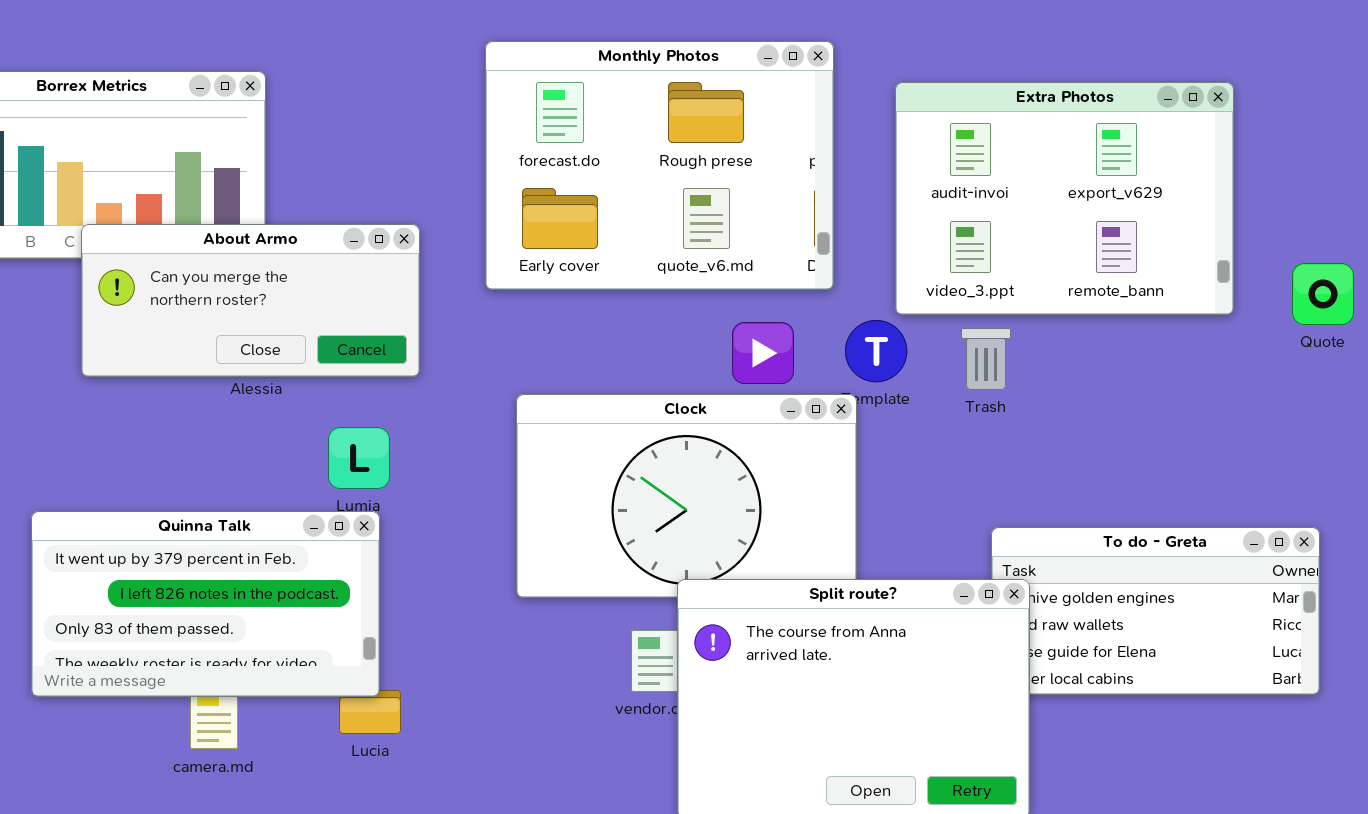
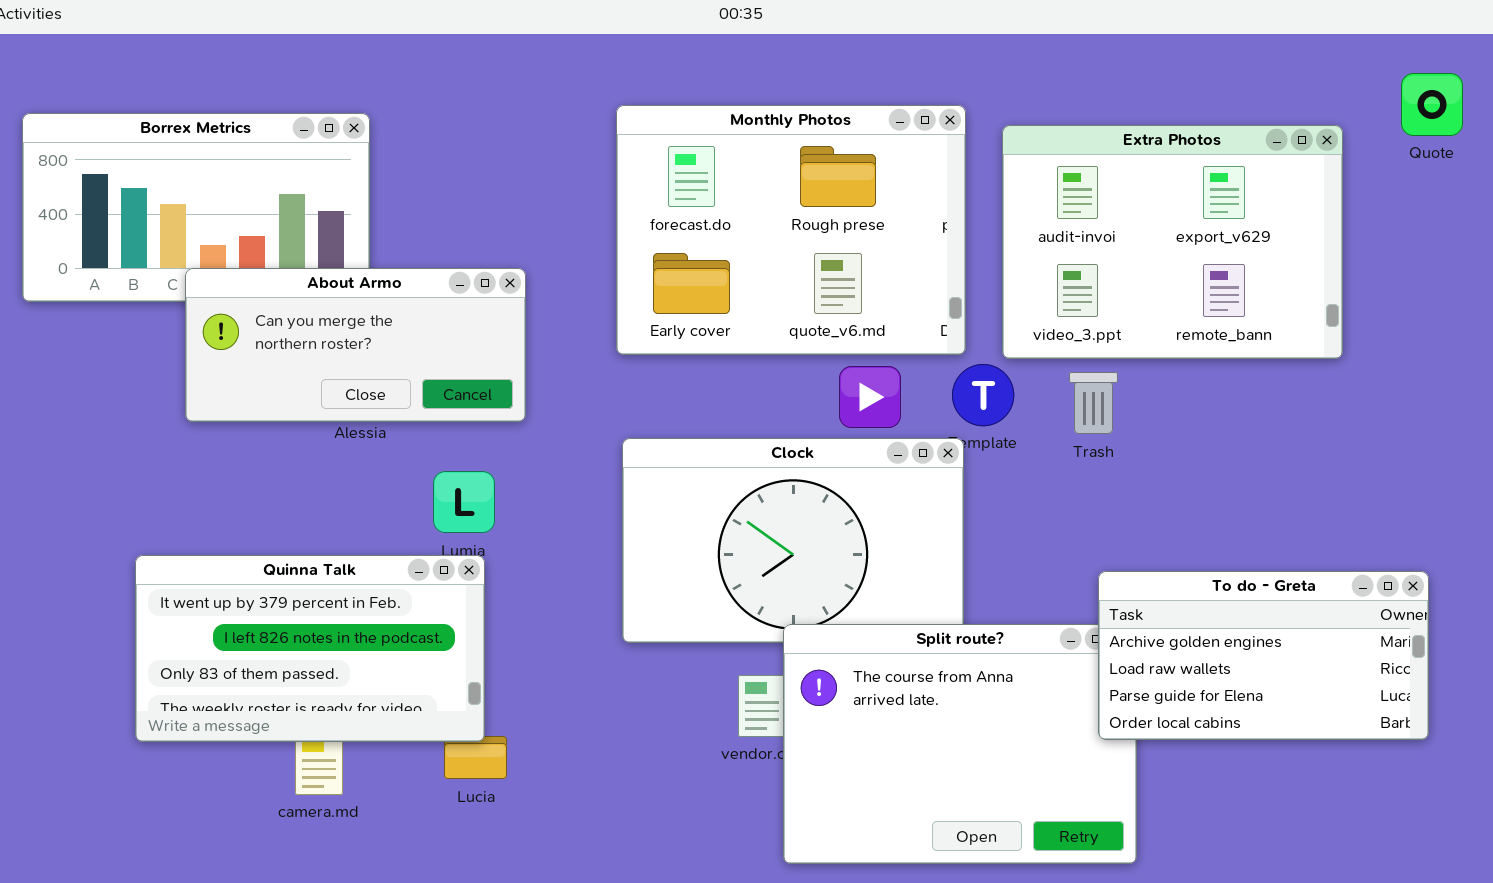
Monthly Photos: [485,41,834,290] -> [616,105,966,355], moved
Quote: [1292,263,1354,325] -> [1401,73,1463,136], moved
To do - Greta: [991,527,1320,695] -> [1098,571,1429,740], raised

